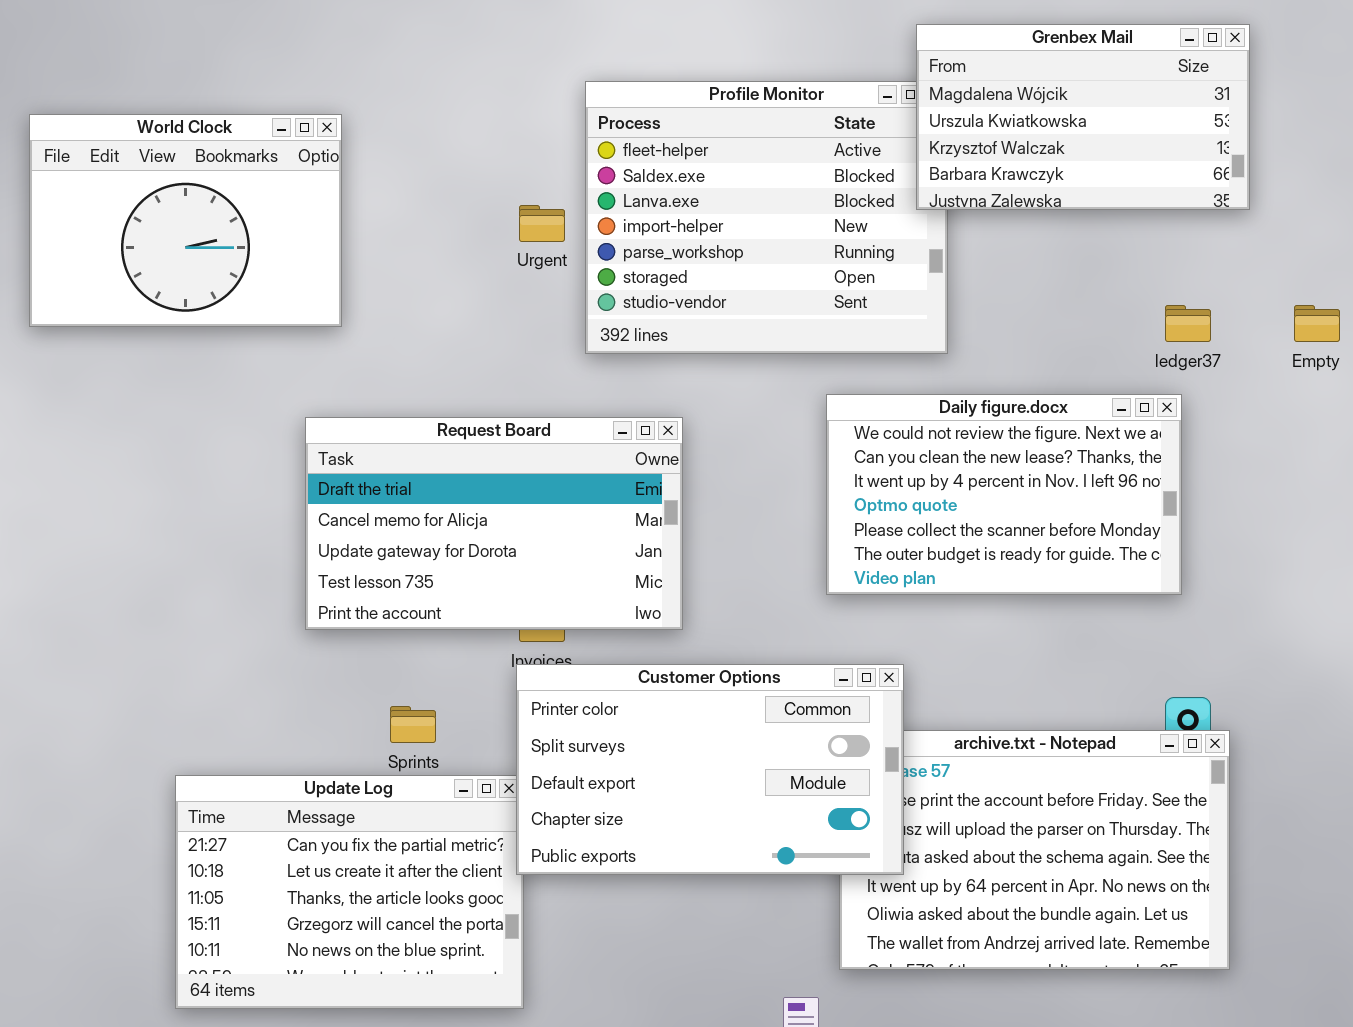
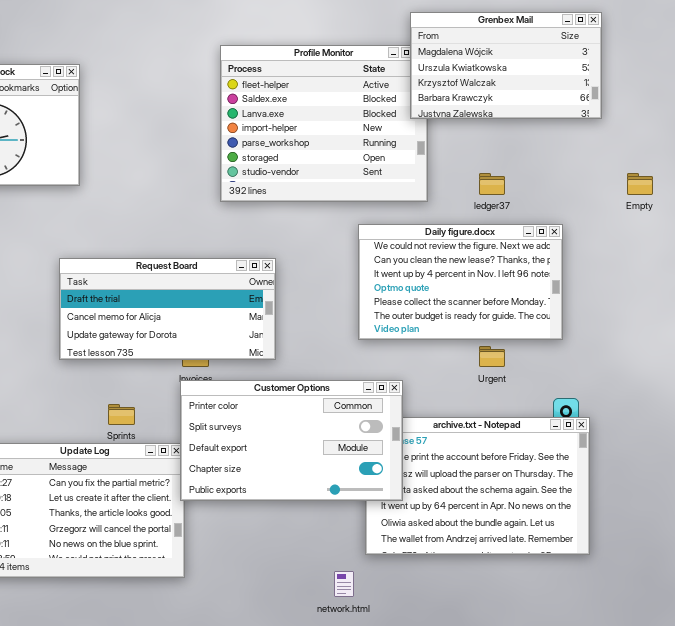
Urgent: [519,205,565,242] -> [479,346,505,367], moved
ledger37: [1165,305,1211,342] -> [479,173,505,195], moved
Request Board: [305,417,683,630] -> [59,258,276,360], resized

